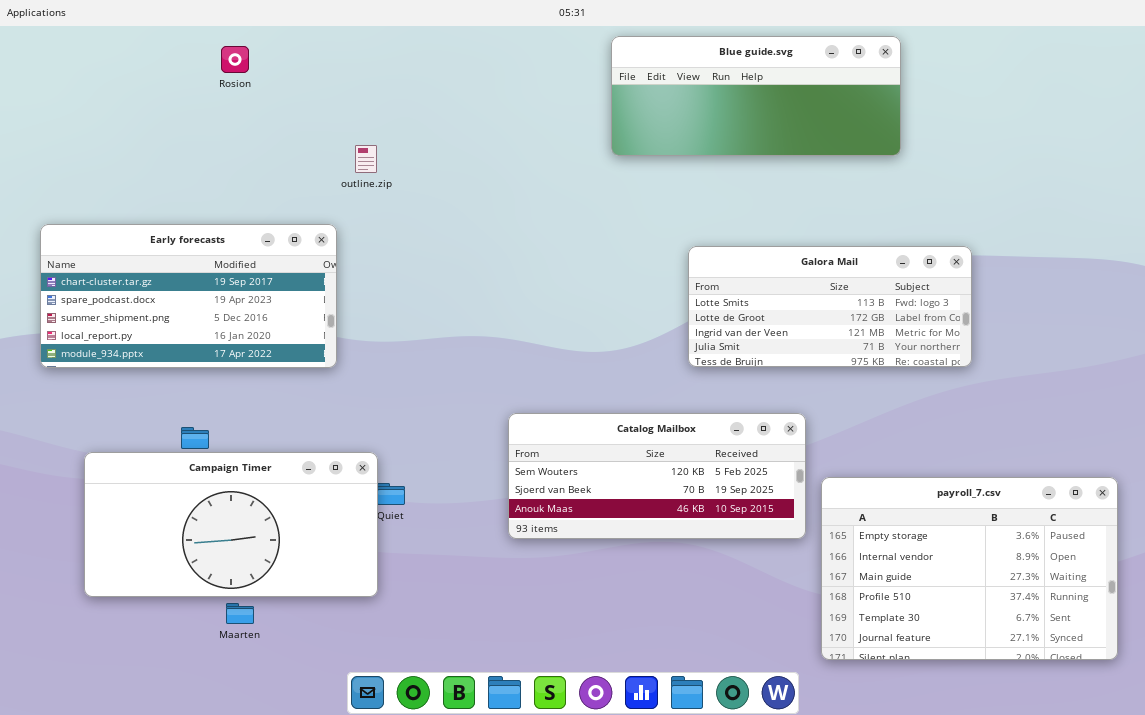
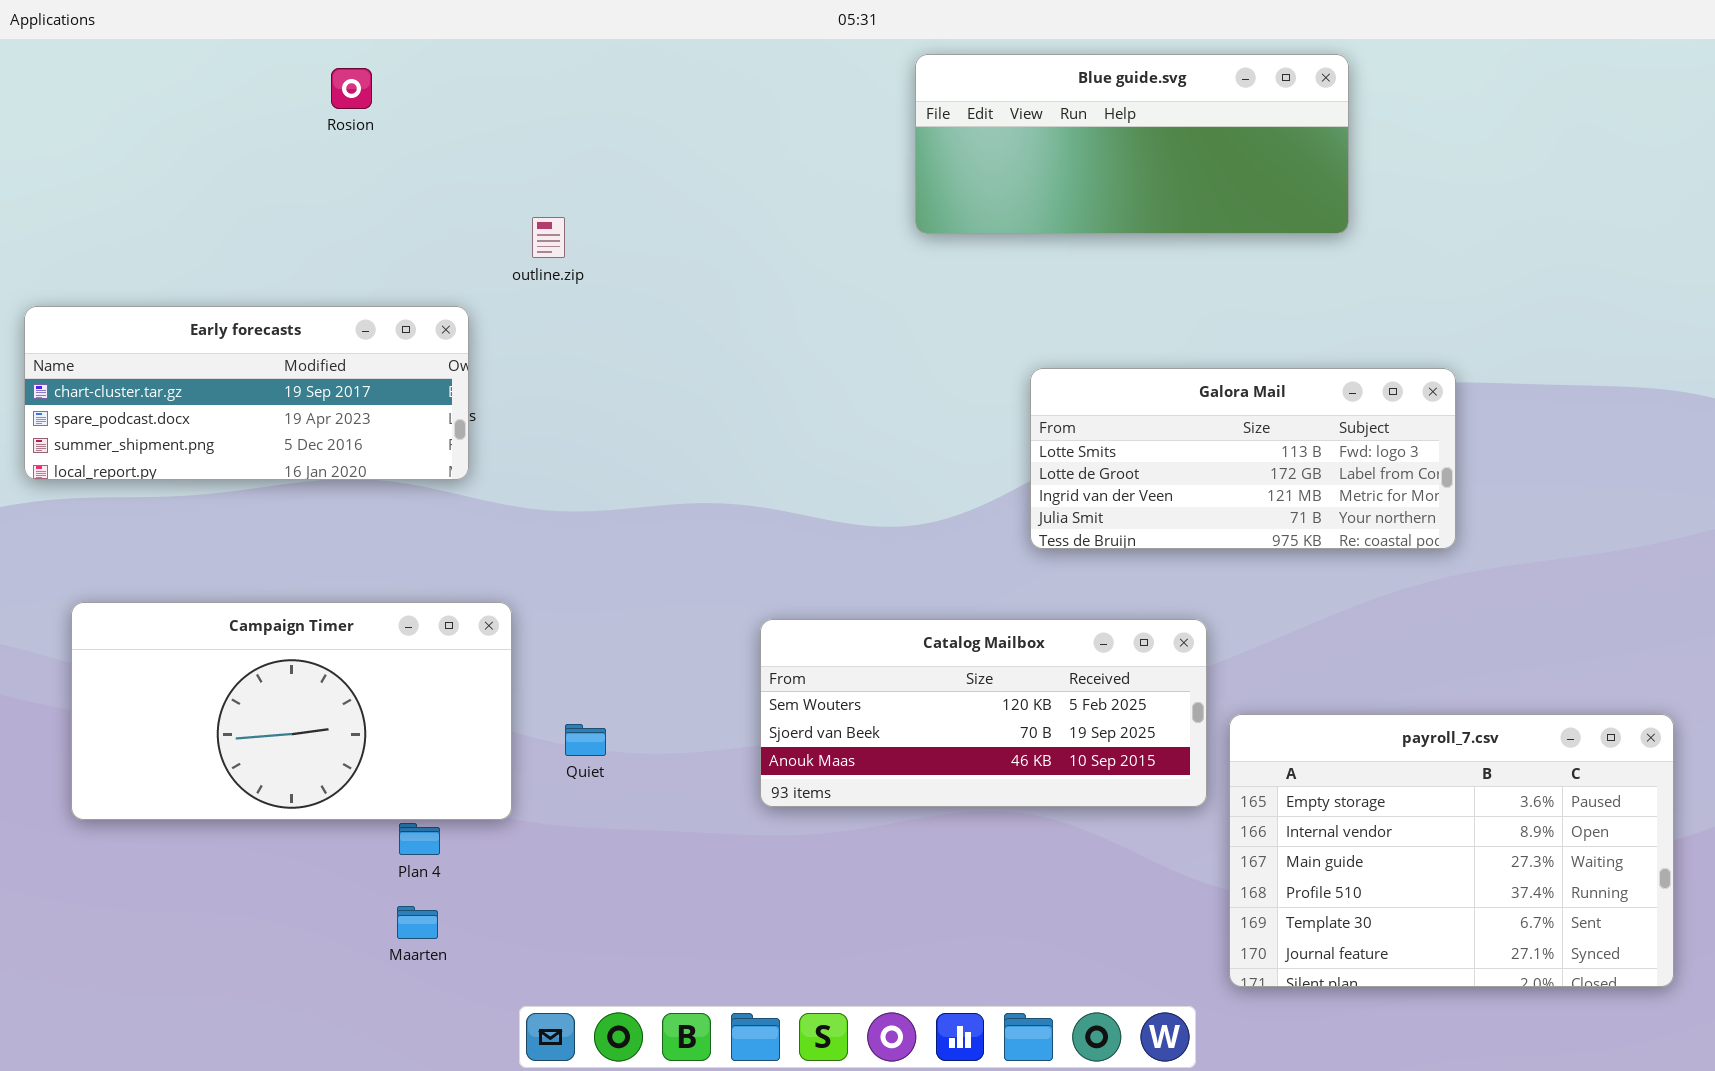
Early forecasts: [40,224,337,368] -> [24,306,469,480], moved, resized
Campaign Timer: [84,452,378,597] -> [71,602,512,820], moved
Maarten: [226,603,254,624] -> [397,906,438,939], moved

